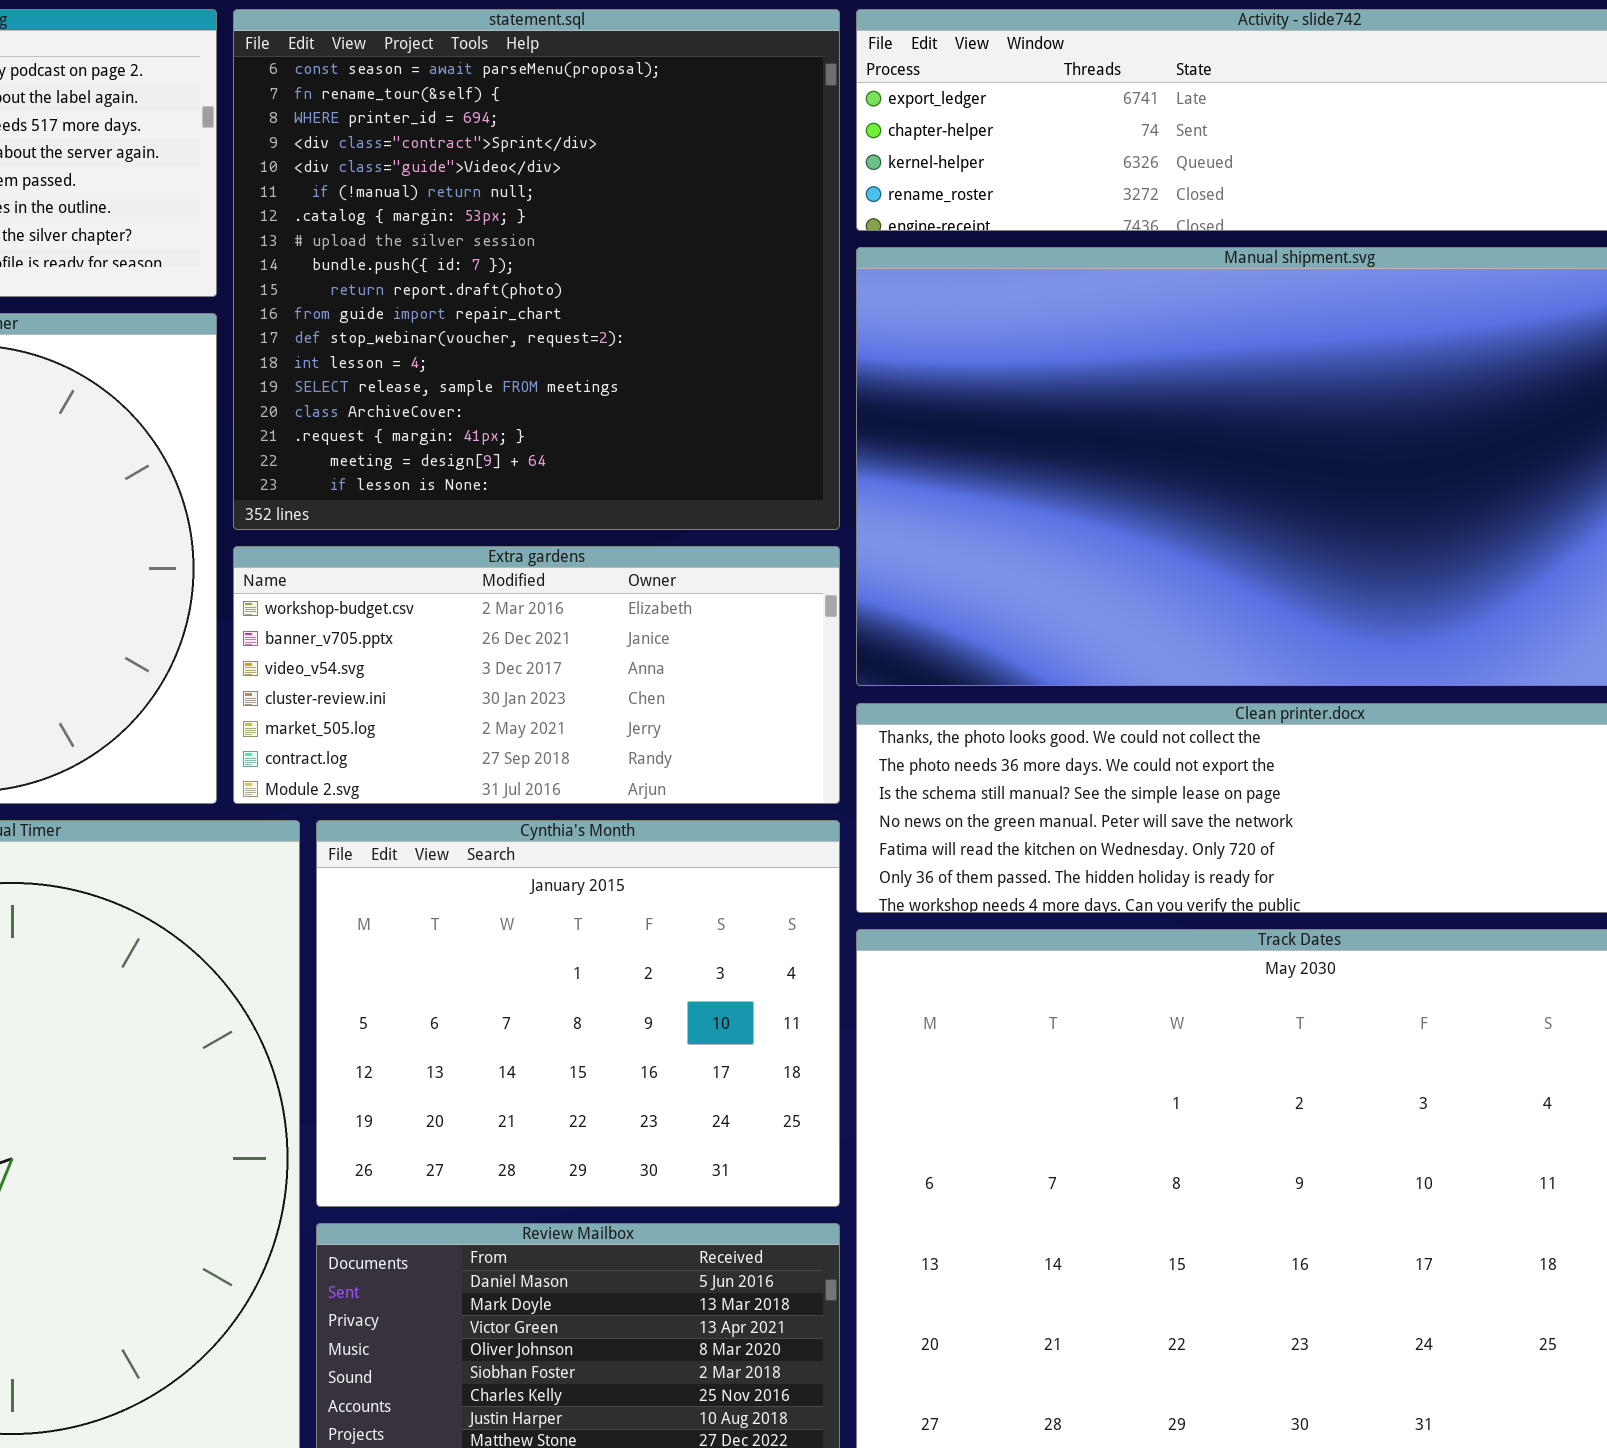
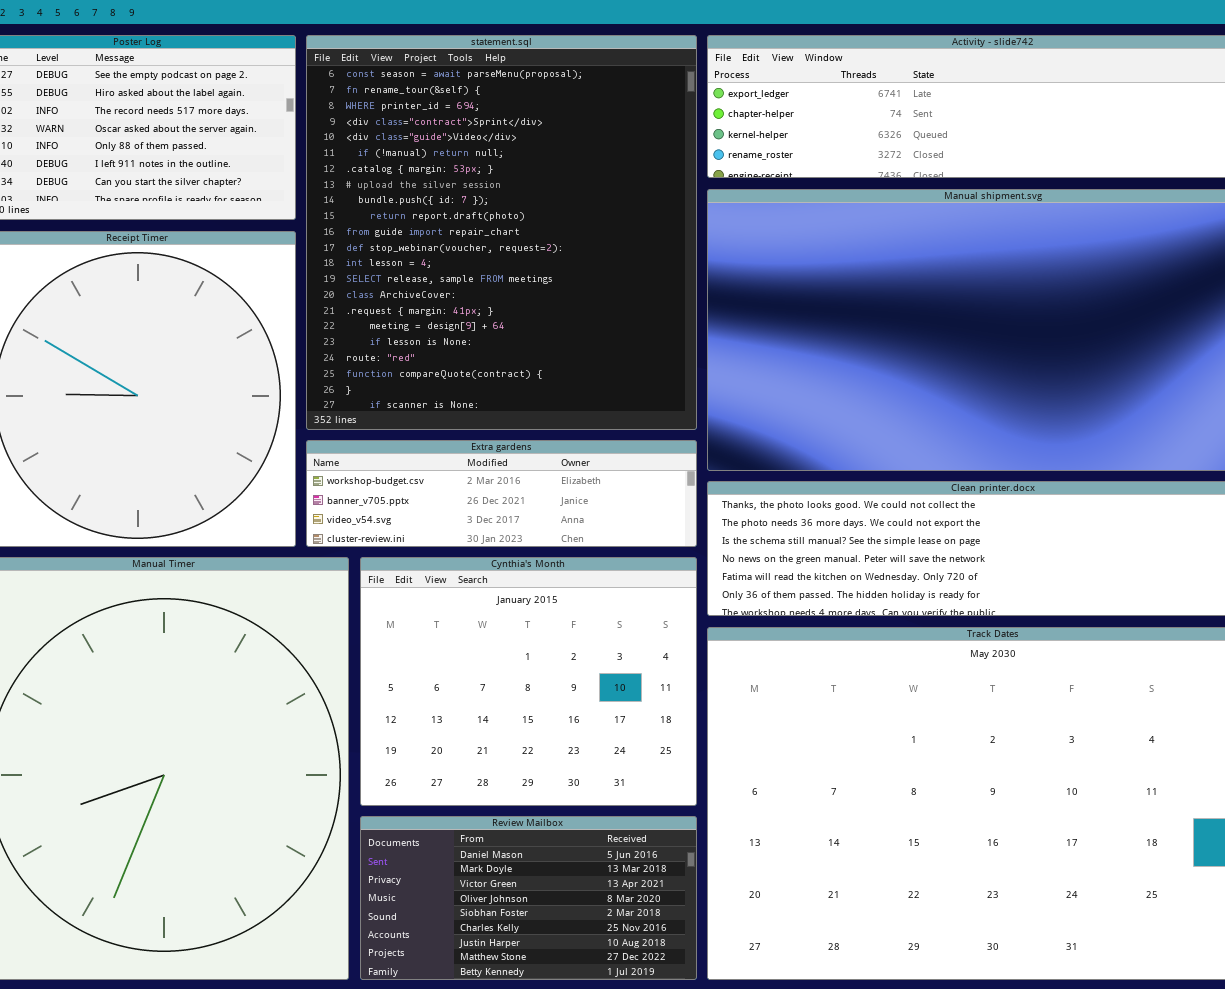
statement.sql: [233,9,840,530] -> [306,35,697,430], resized
Extra gardens: [233,546,840,804] -> [306,440,697,547], resized

